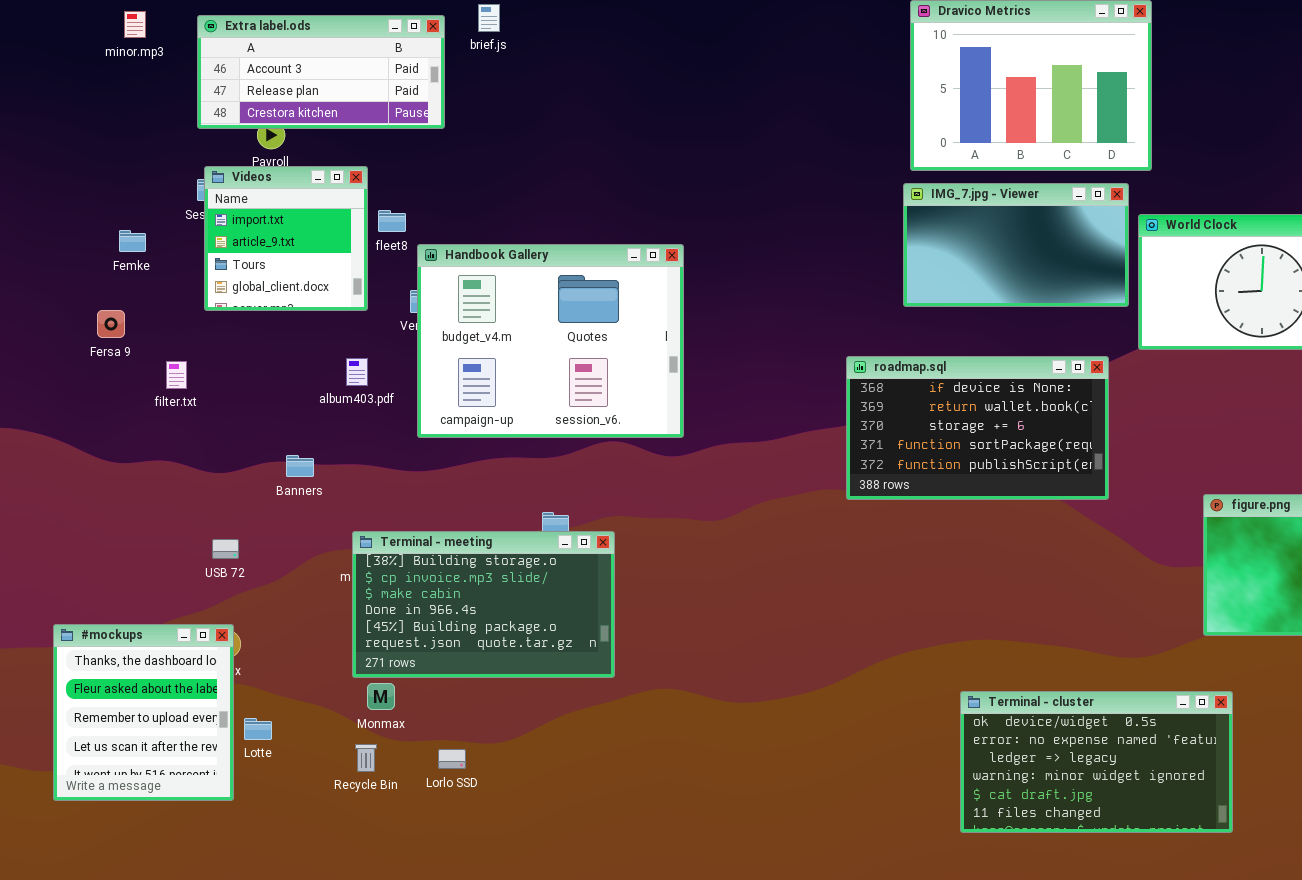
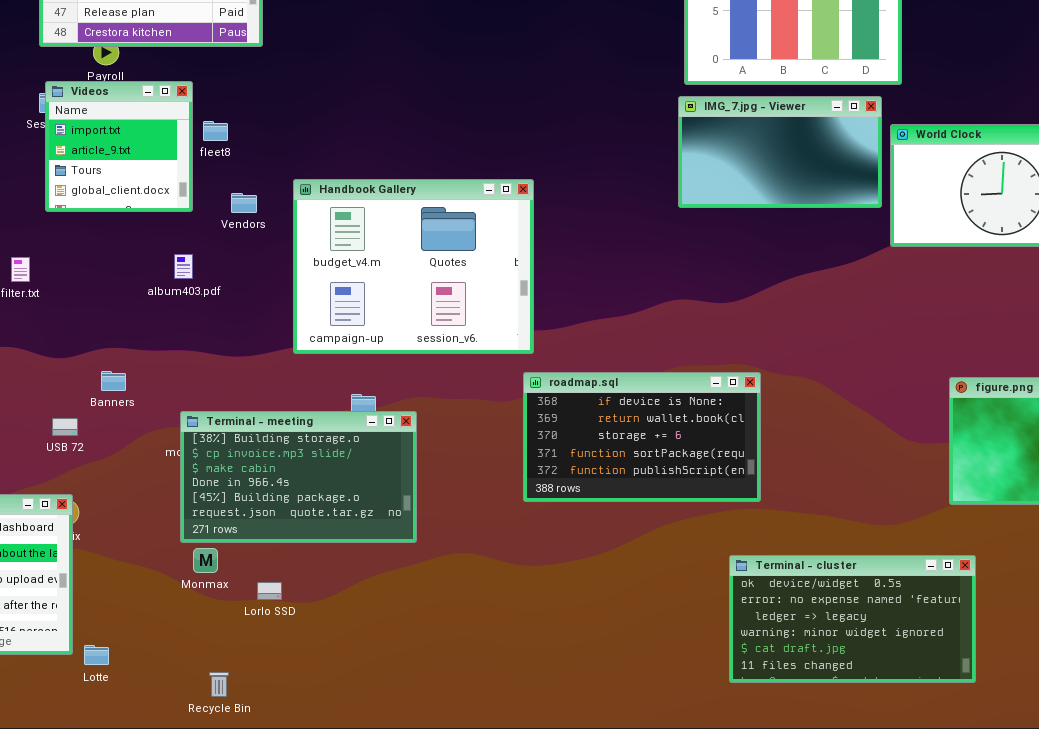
Handbook Gallery: [417,244,684,438] -> [293,179,534,354], moved
roadmap.sql: [846,356,1109,500] -> [523,372,761,502], moved
Banners: [286,455,314,477] -> [101,371,126,391], moved
Lotte: [244,718,272,740] -> [84,645,109,665], moved
Recycle Bin: [355,744,377,772] -> [209,672,229,697], moved
Lorlo SSD: [438,749,466,769] -> [257,582,282,600], moved

